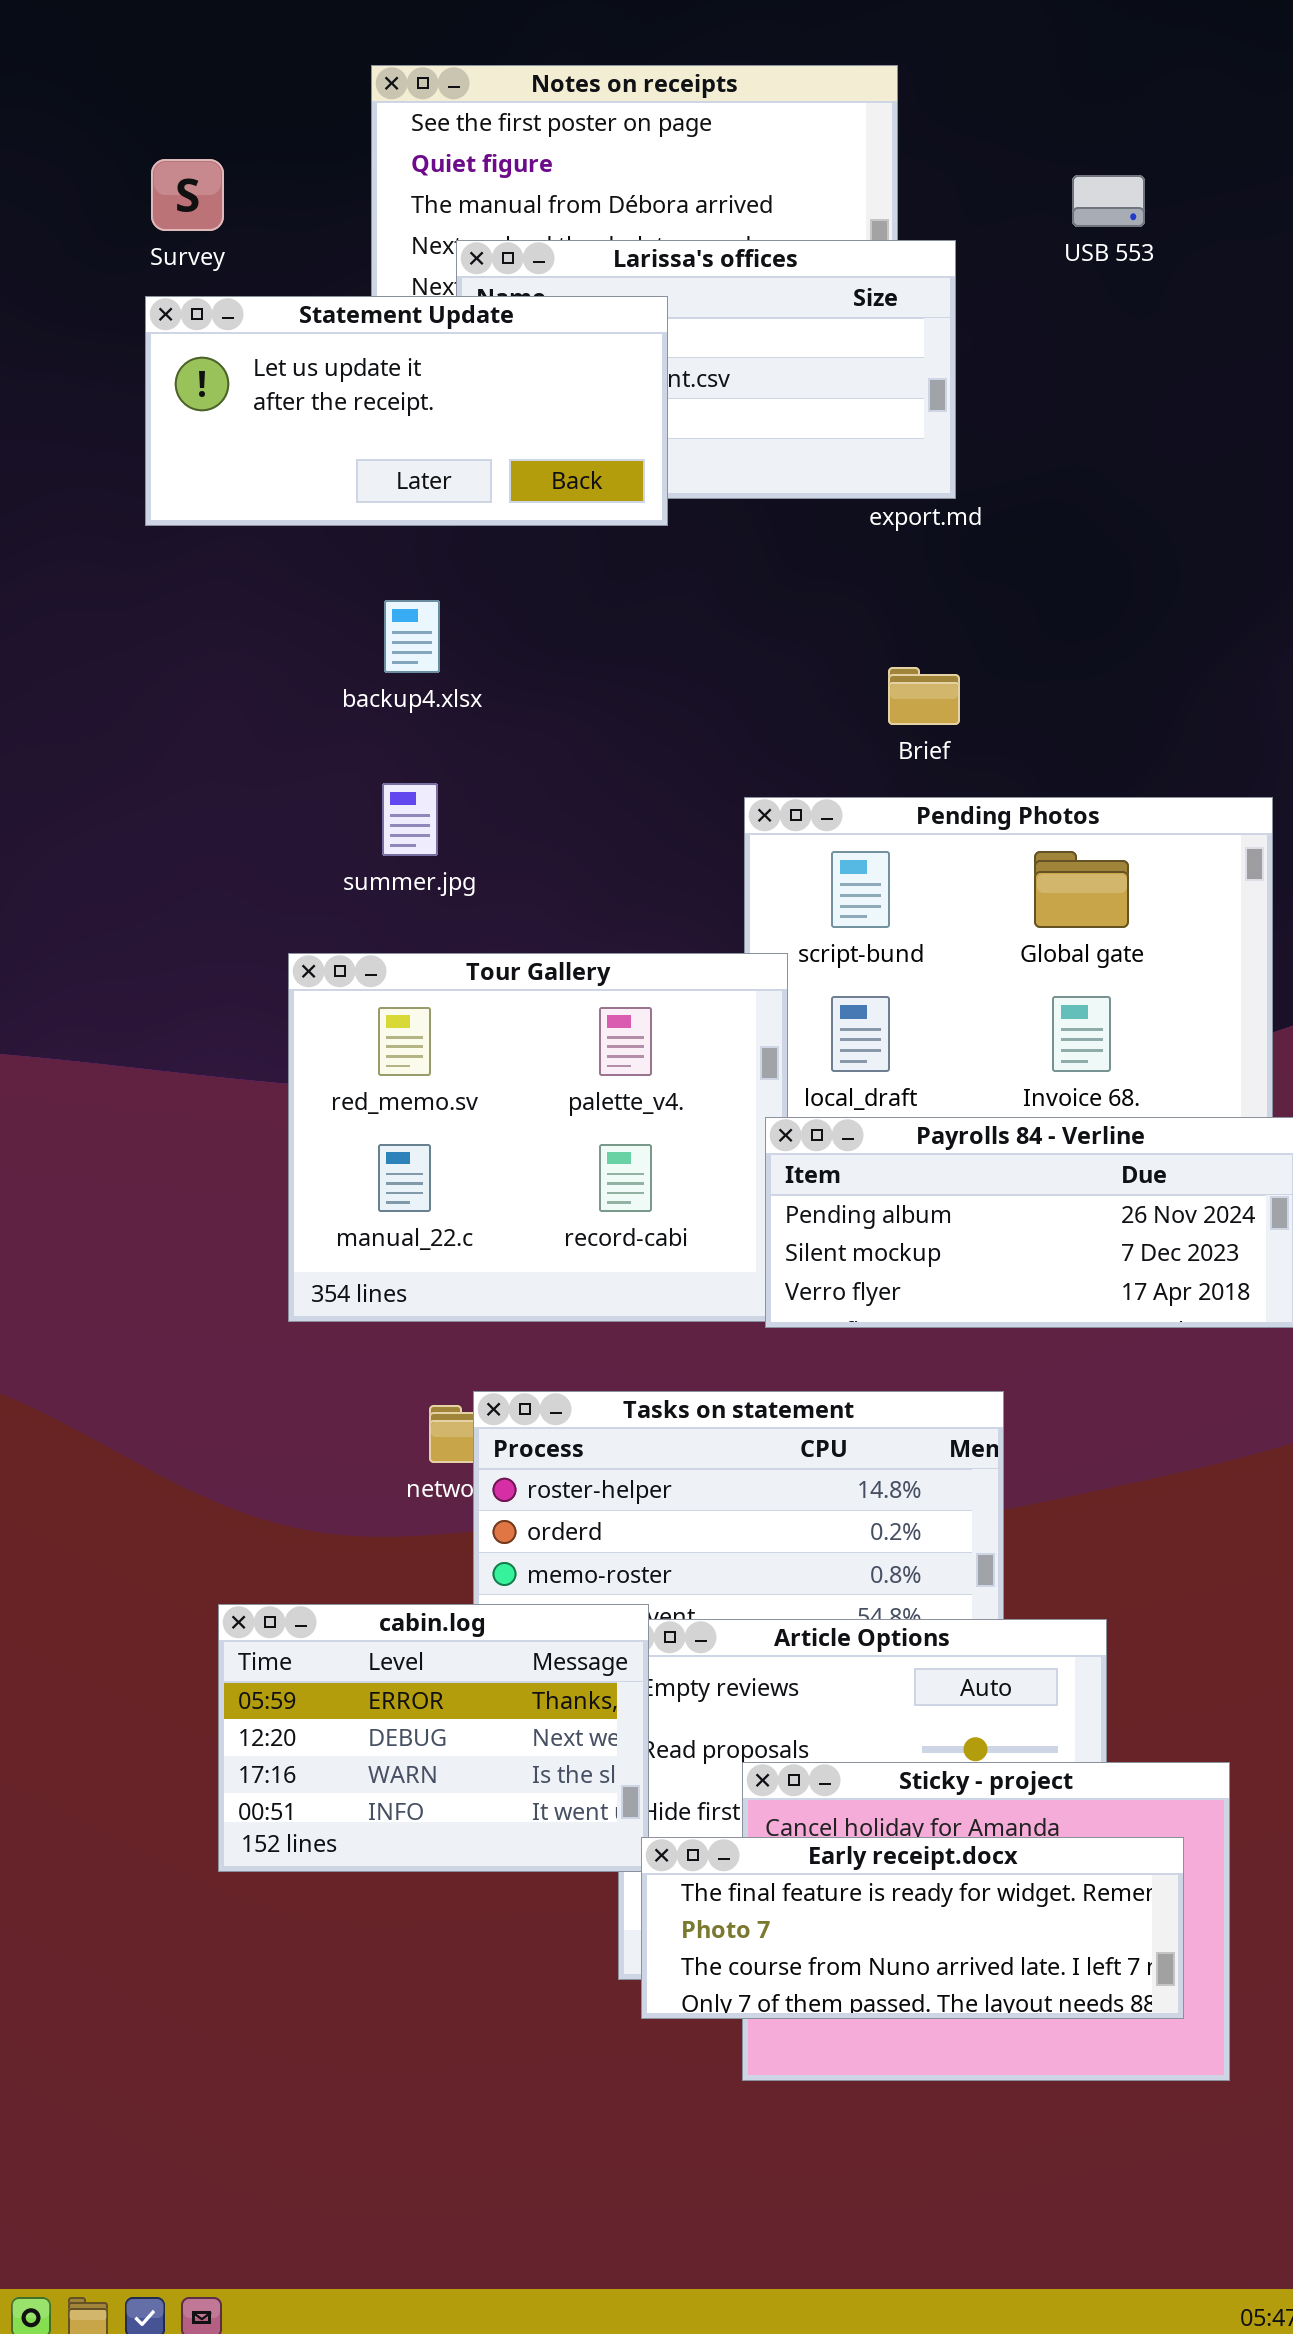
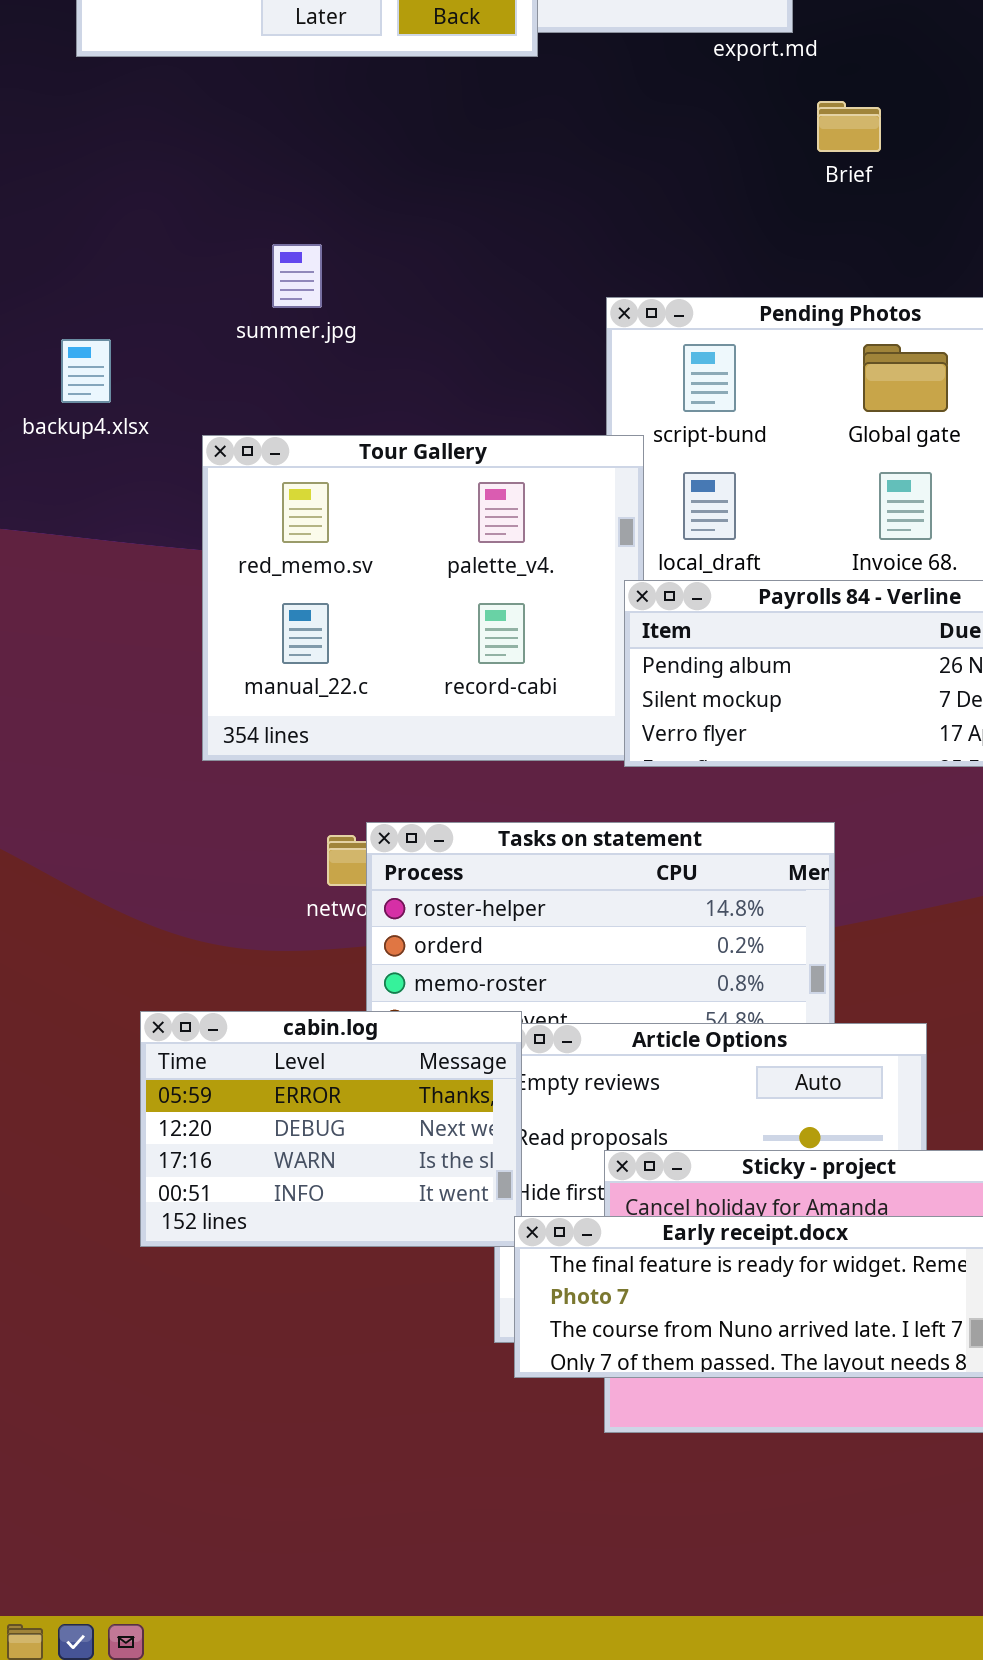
backup4.xlsx: [384,600,440,673] -> [61,339,111,403], moved
Brief: [888,667,960,725] -> [817,101,881,152], moved
summer.jpg: [382,783,438,856] -> [272,244,322,308], moved

